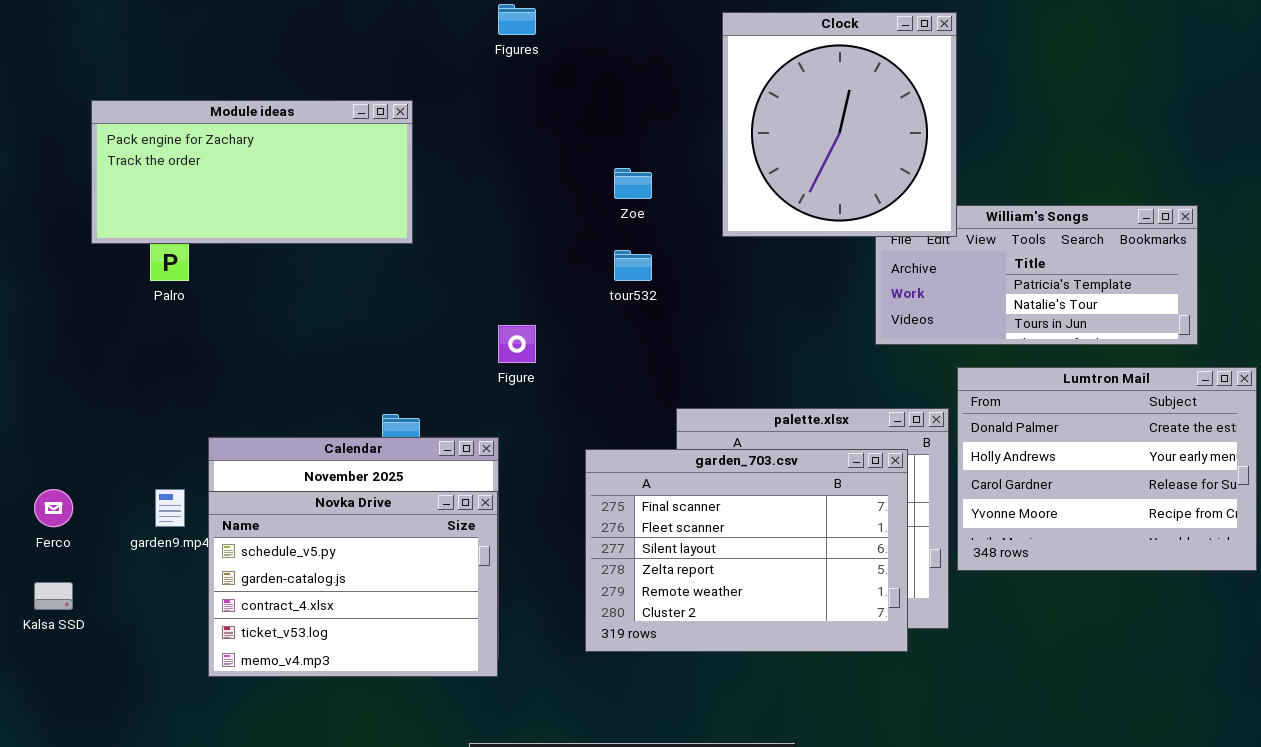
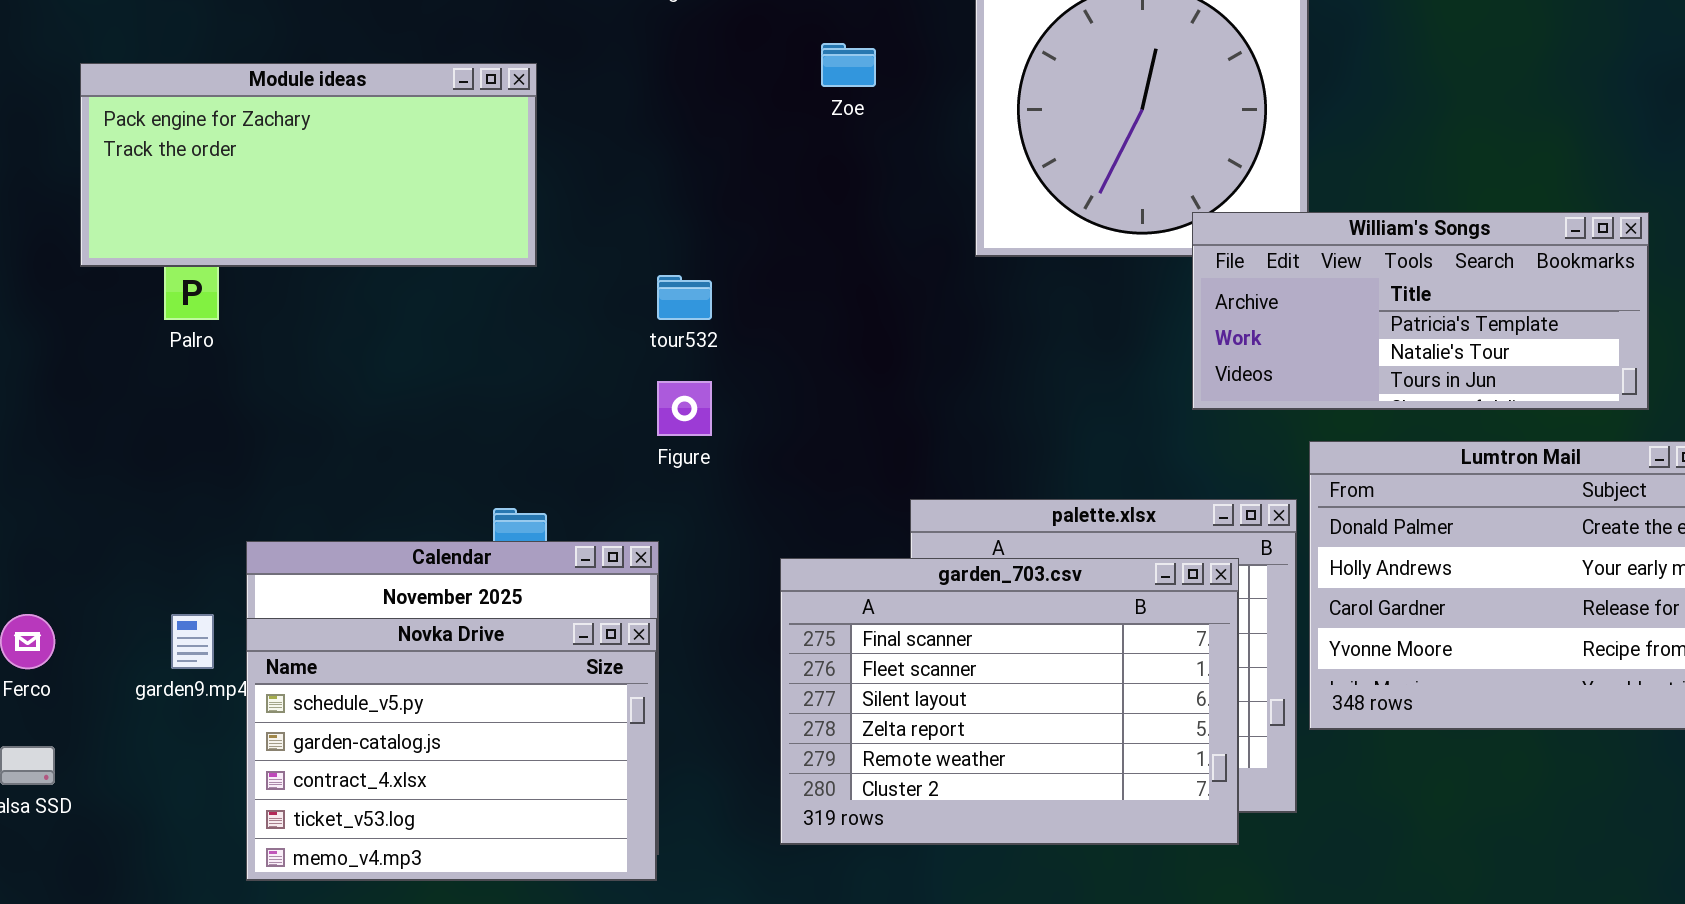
Zoe: [614,168,652,199] -> [821,43,876,87], moved
William's Songs: [875,205,1198,345] -> [1192,212,1649,410], raised
tour532: [614,250,652,281] -> [657,275,712,320], moved

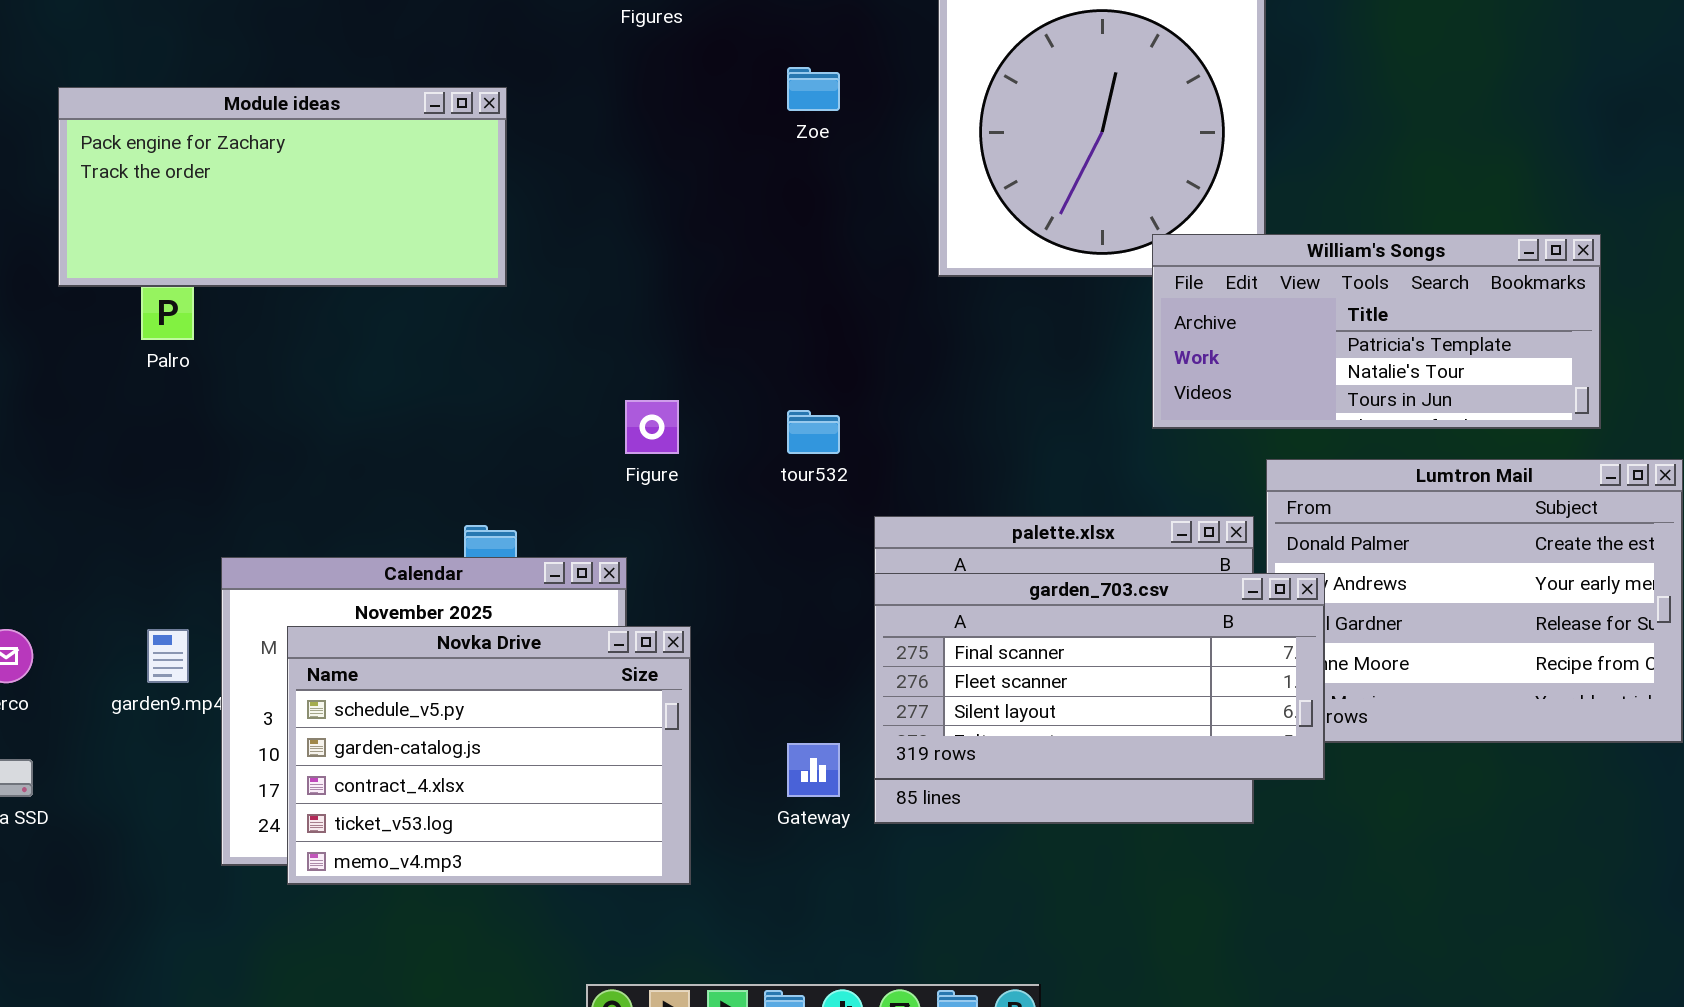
tour532: [657,275,712,320] -> [787,410,840,454], moved
garden_703.csv: [780,558,1239,845] -> [874,573,1325,780], moved, resized
Novka Drive: [246,618,657,881] -> [287,626,691,885], moved

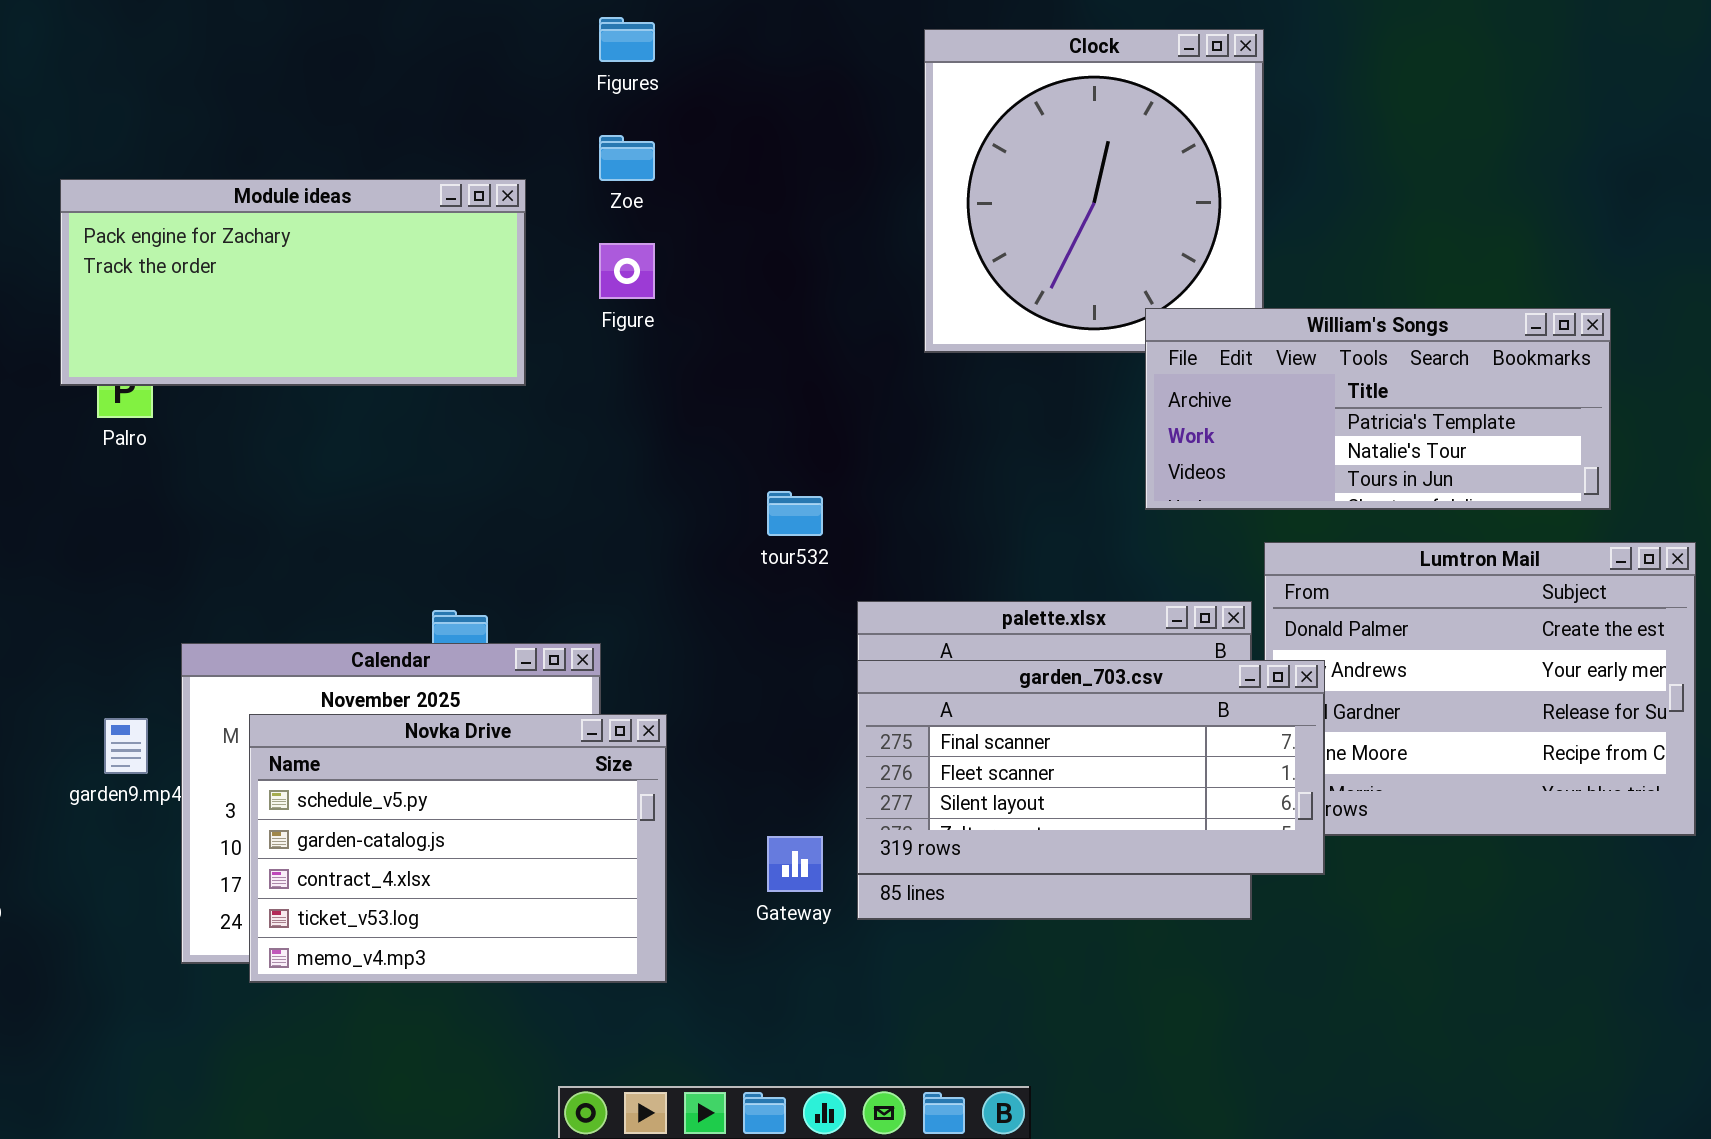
Zoe: [787,67,840,111] -> [599,135,655,181], moved
Module ideas: [58,87,507,287] -> [60,179,526,386], moved
Figure: [625,400,679,454] -> [599,243,655,299], moved

